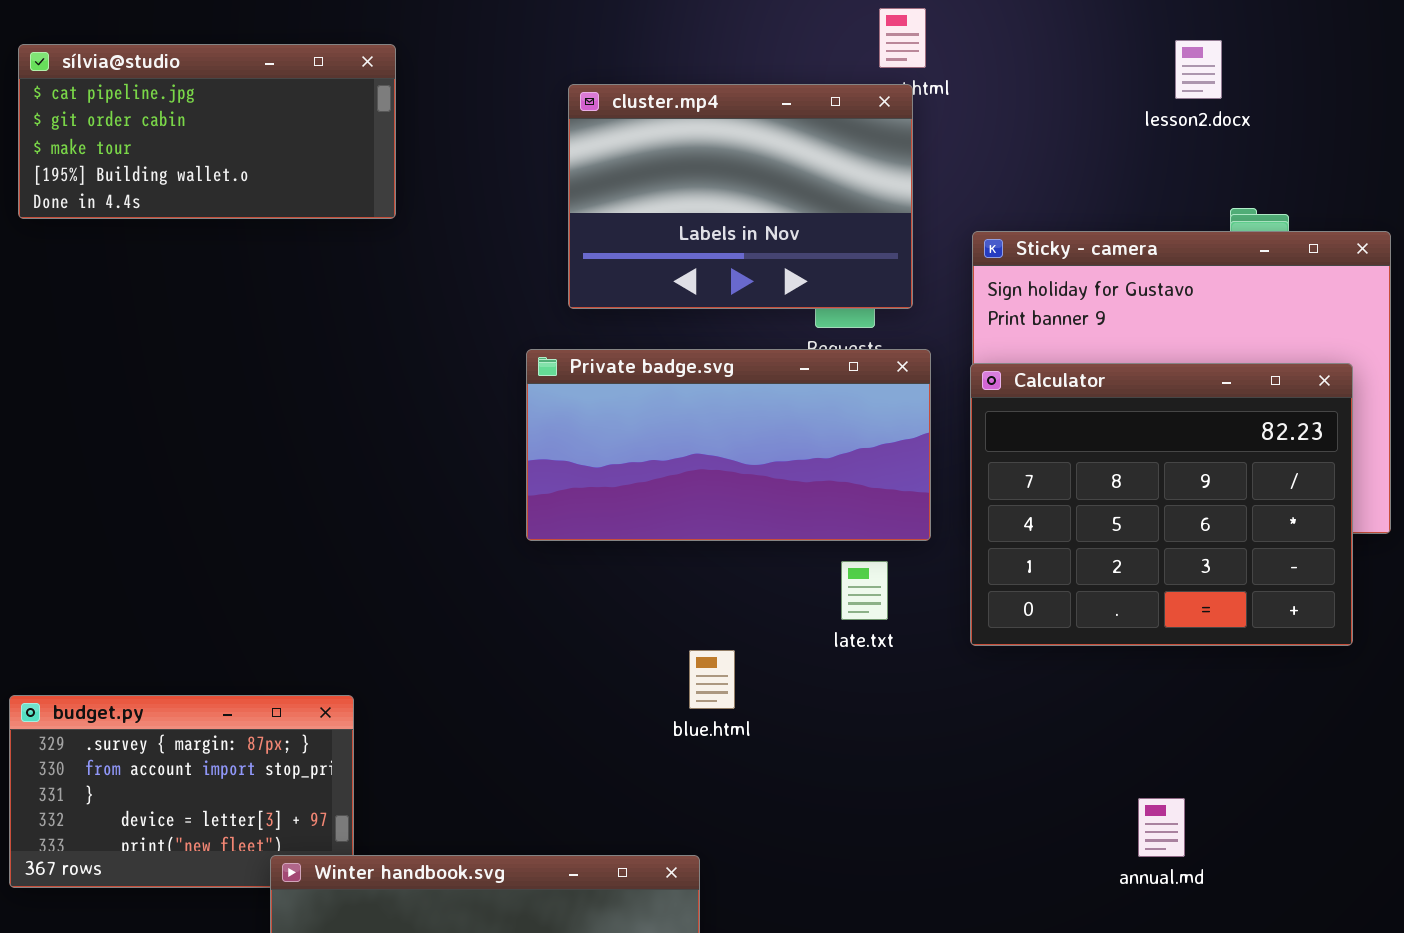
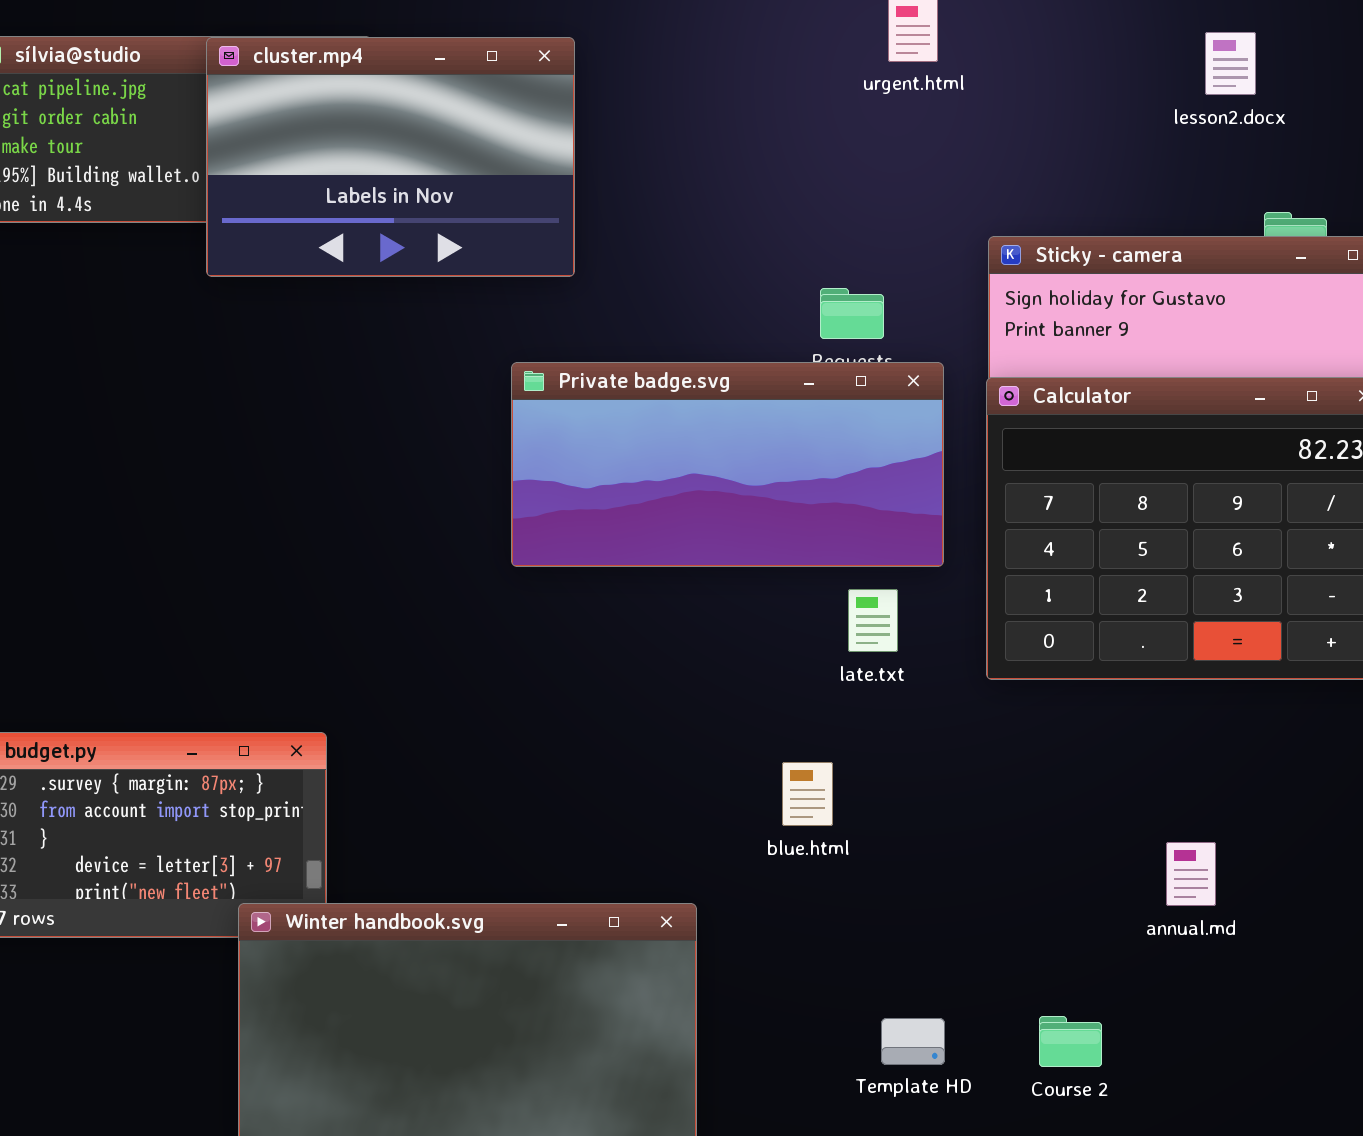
cluster.mp4: [568,84,913,309] -> [206,37,575,277], moved
blue.html: [689,650,735,709] -> [782,762,833,826], moved

